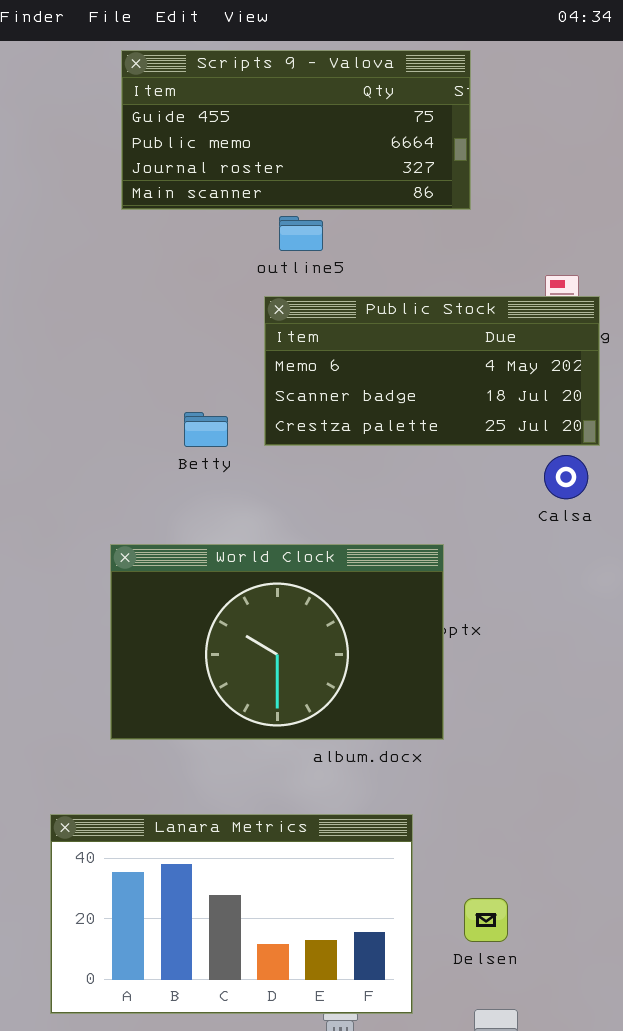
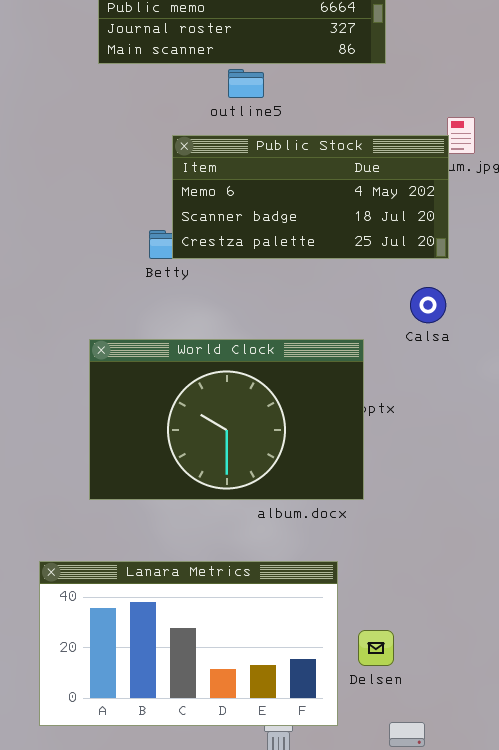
Public Stock: [264,296,600,446] -> [172,135,449,259], moved
Calsa: [544,455,588,499] -> [410,287,446,323], moved
Delsen: [464,898,508,942] -> [358,630,394,666], moved

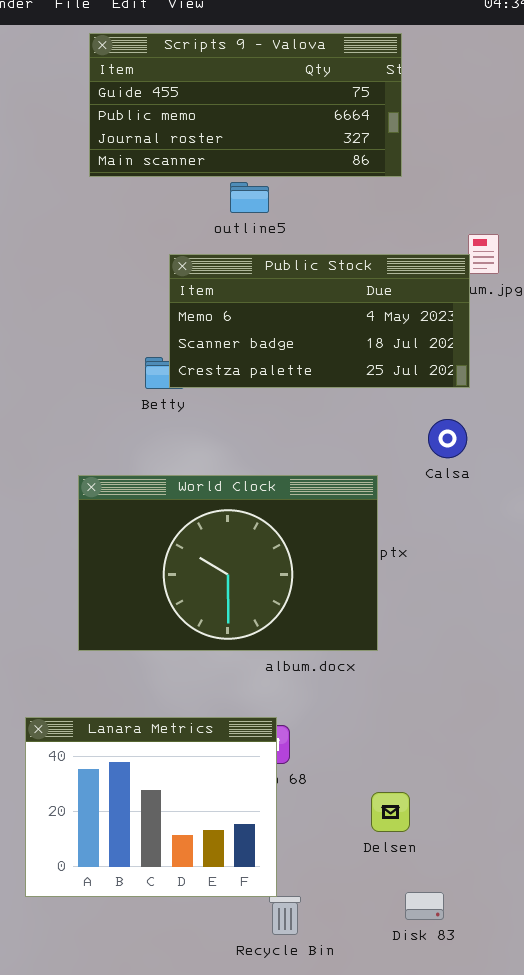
Lanara Metrics: [39,561,338,726] -> [25,717,277,897], resized

